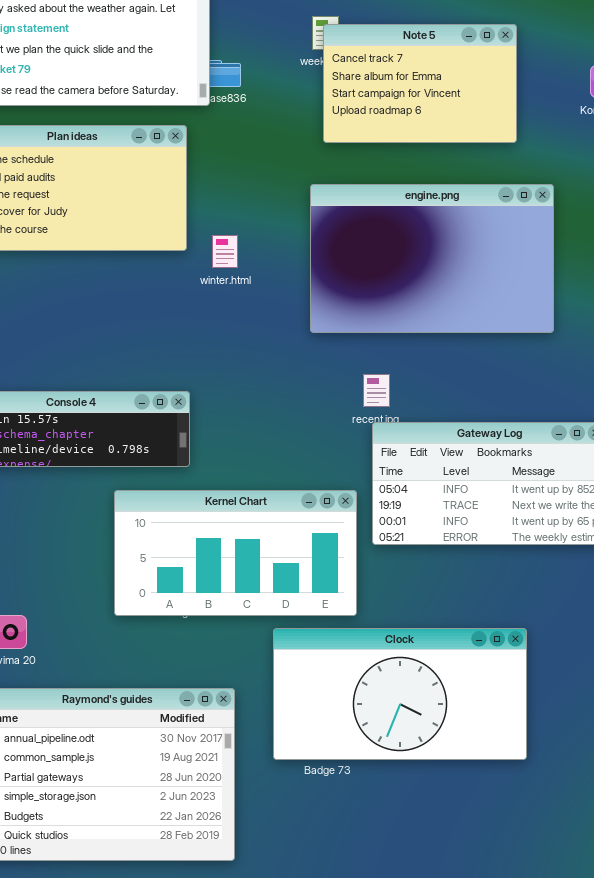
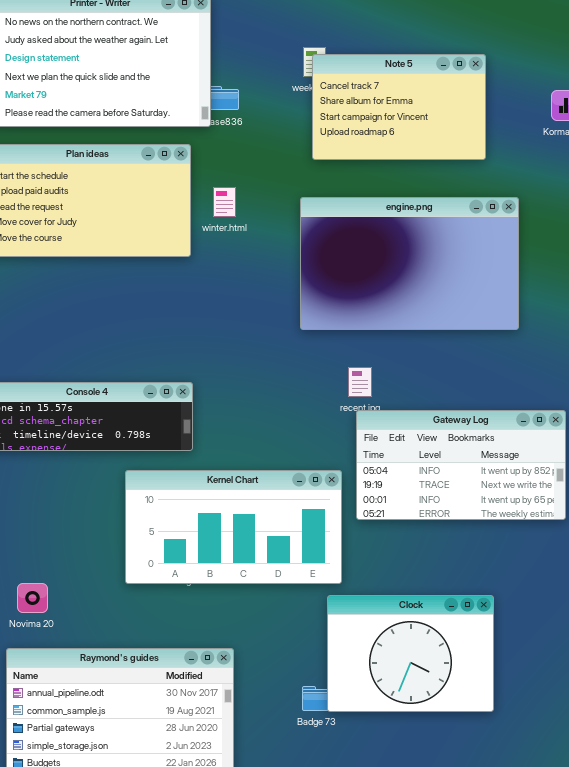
winter.html: [212,235,238,268] -> [213,187,236,217], moved
Clock: [273,628,527,760] -> [327,595,494,712], resized

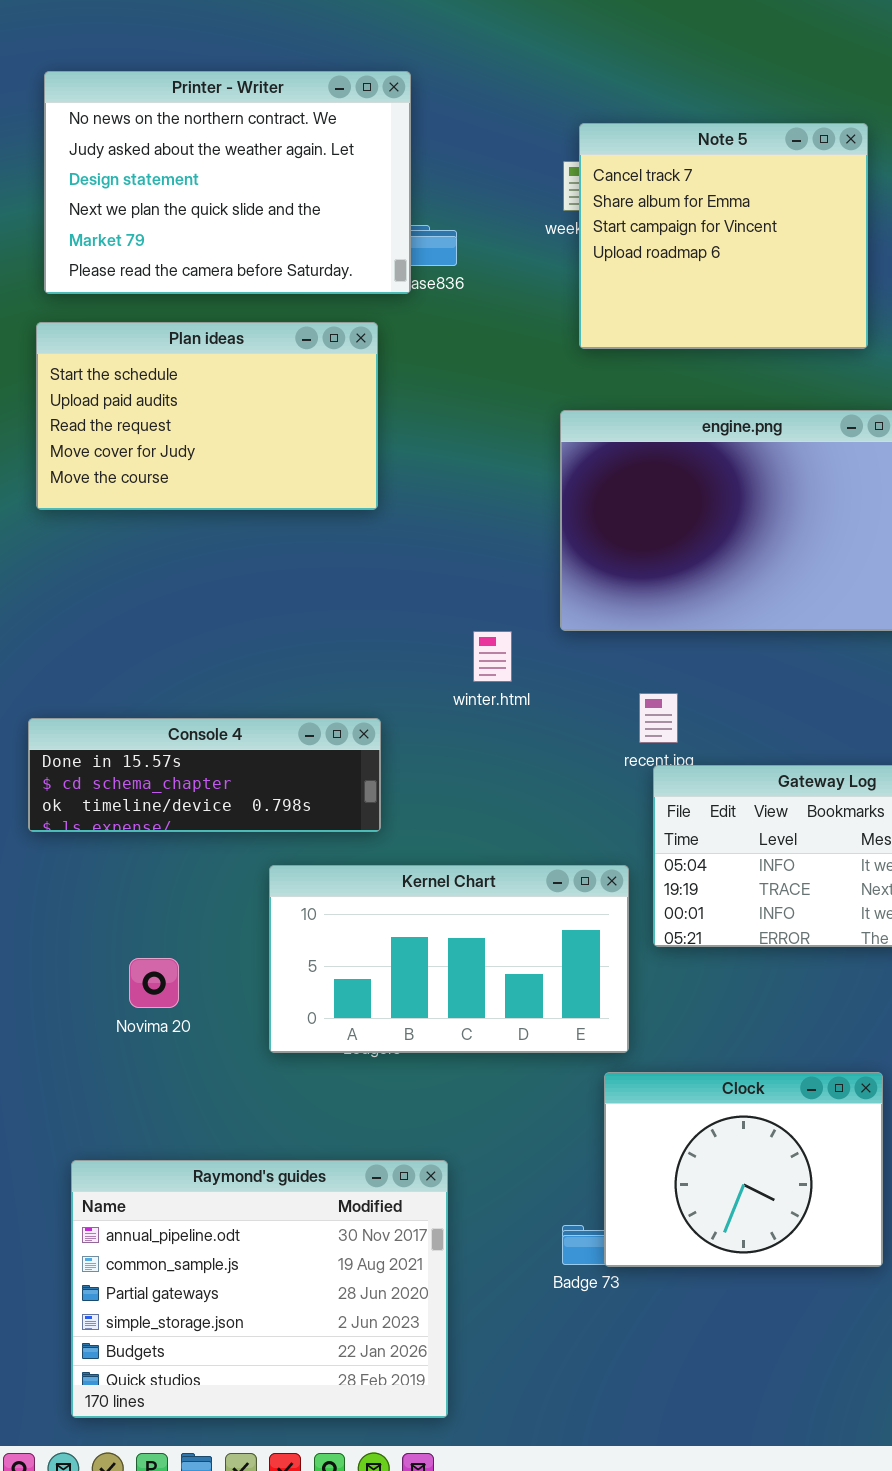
Note 5: [312,54,486,160] -> [579,123,868,349], resized
winter.html: [213,187,236,217] -> [473,631,512,682], moved
Novima 20: [17,583,48,613] -> [129,958,179,1008], moved

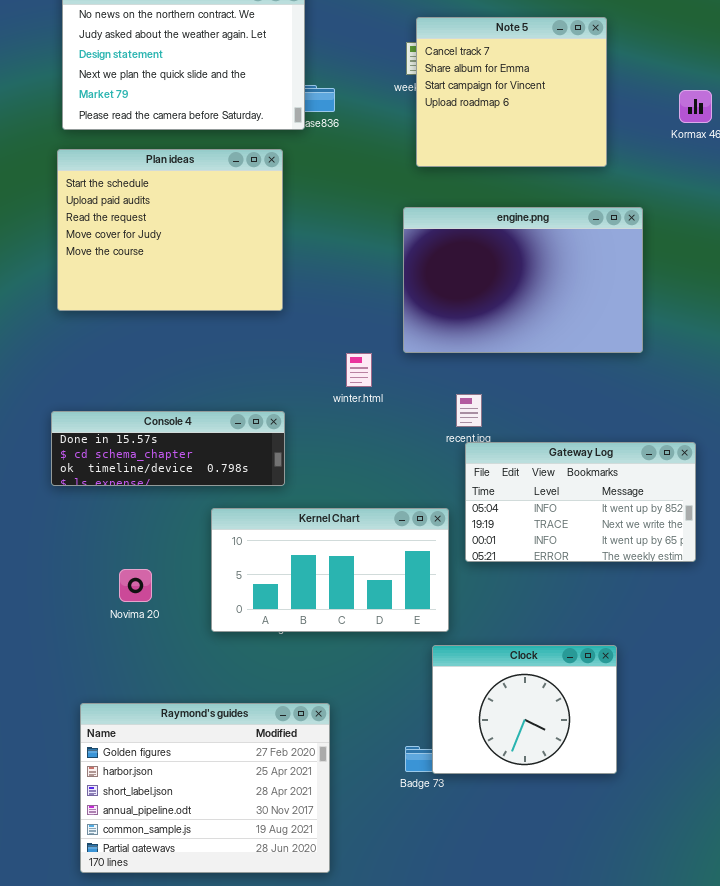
Plan ideas: [36,322,378,510] -> [57,149,283,311], resized
Raymond's guides: [71,1160,448,1418] -> [80,703,330,873], scrolled up 3 rows

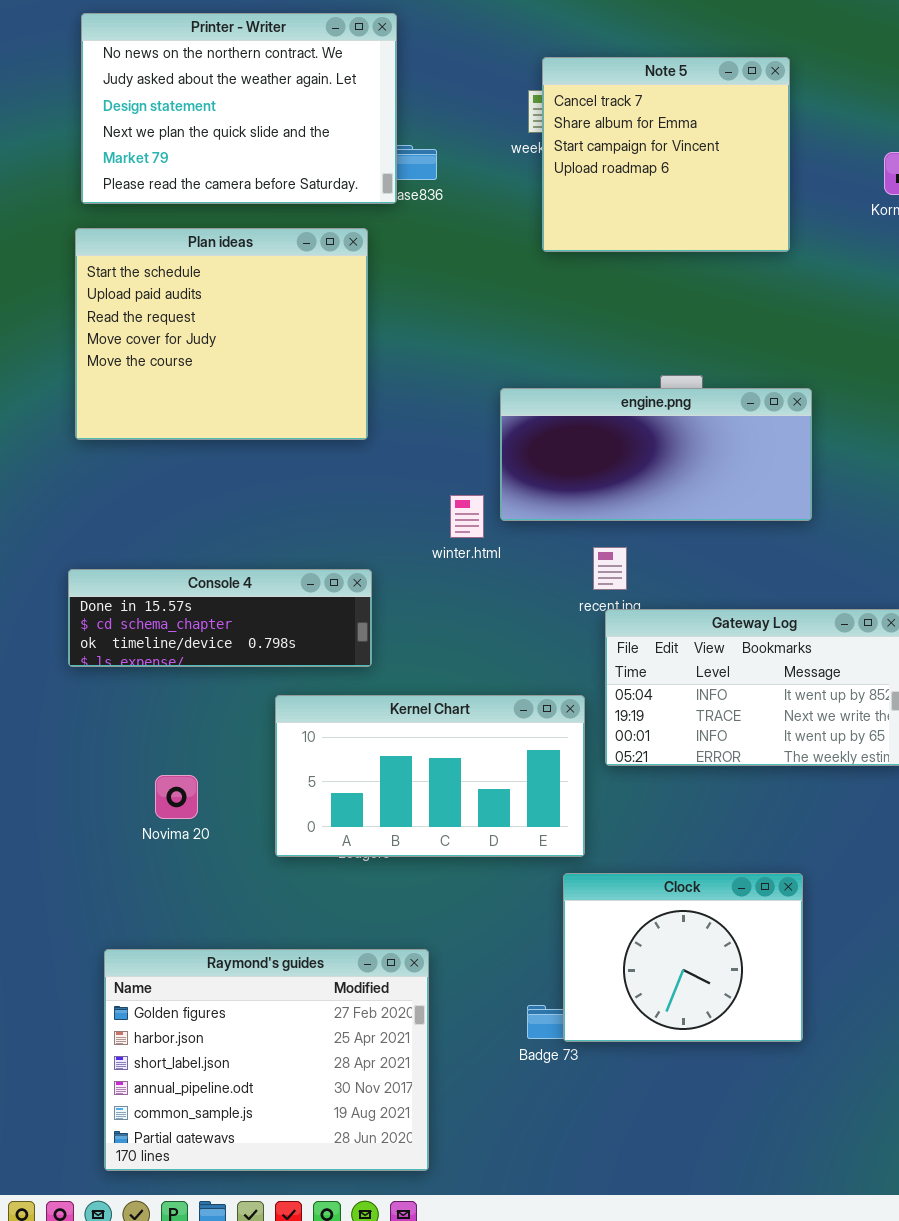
engine.png: [403,207,643,353] -> [500,388,812,521], moved, resized

